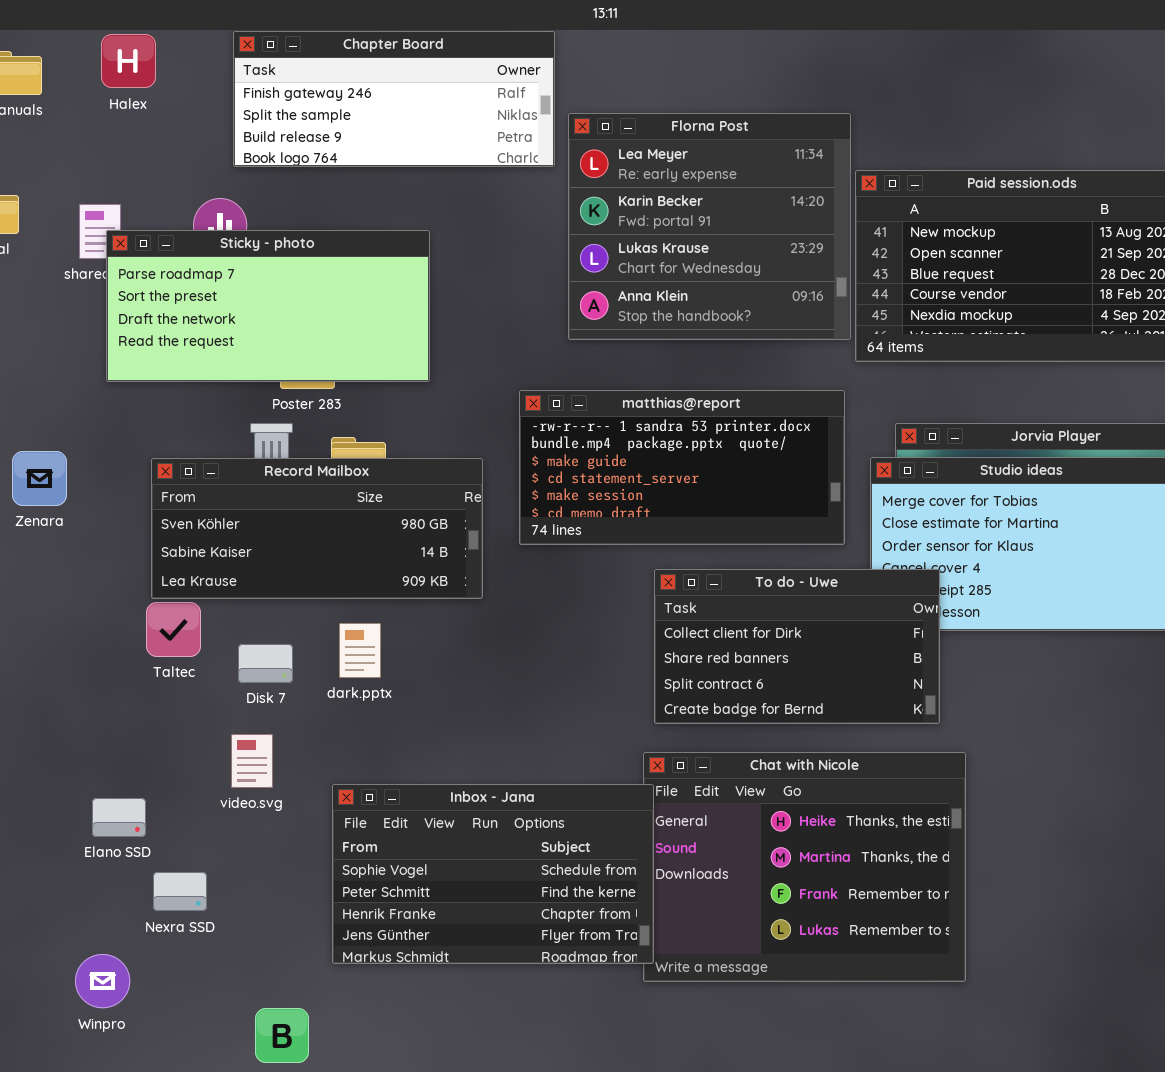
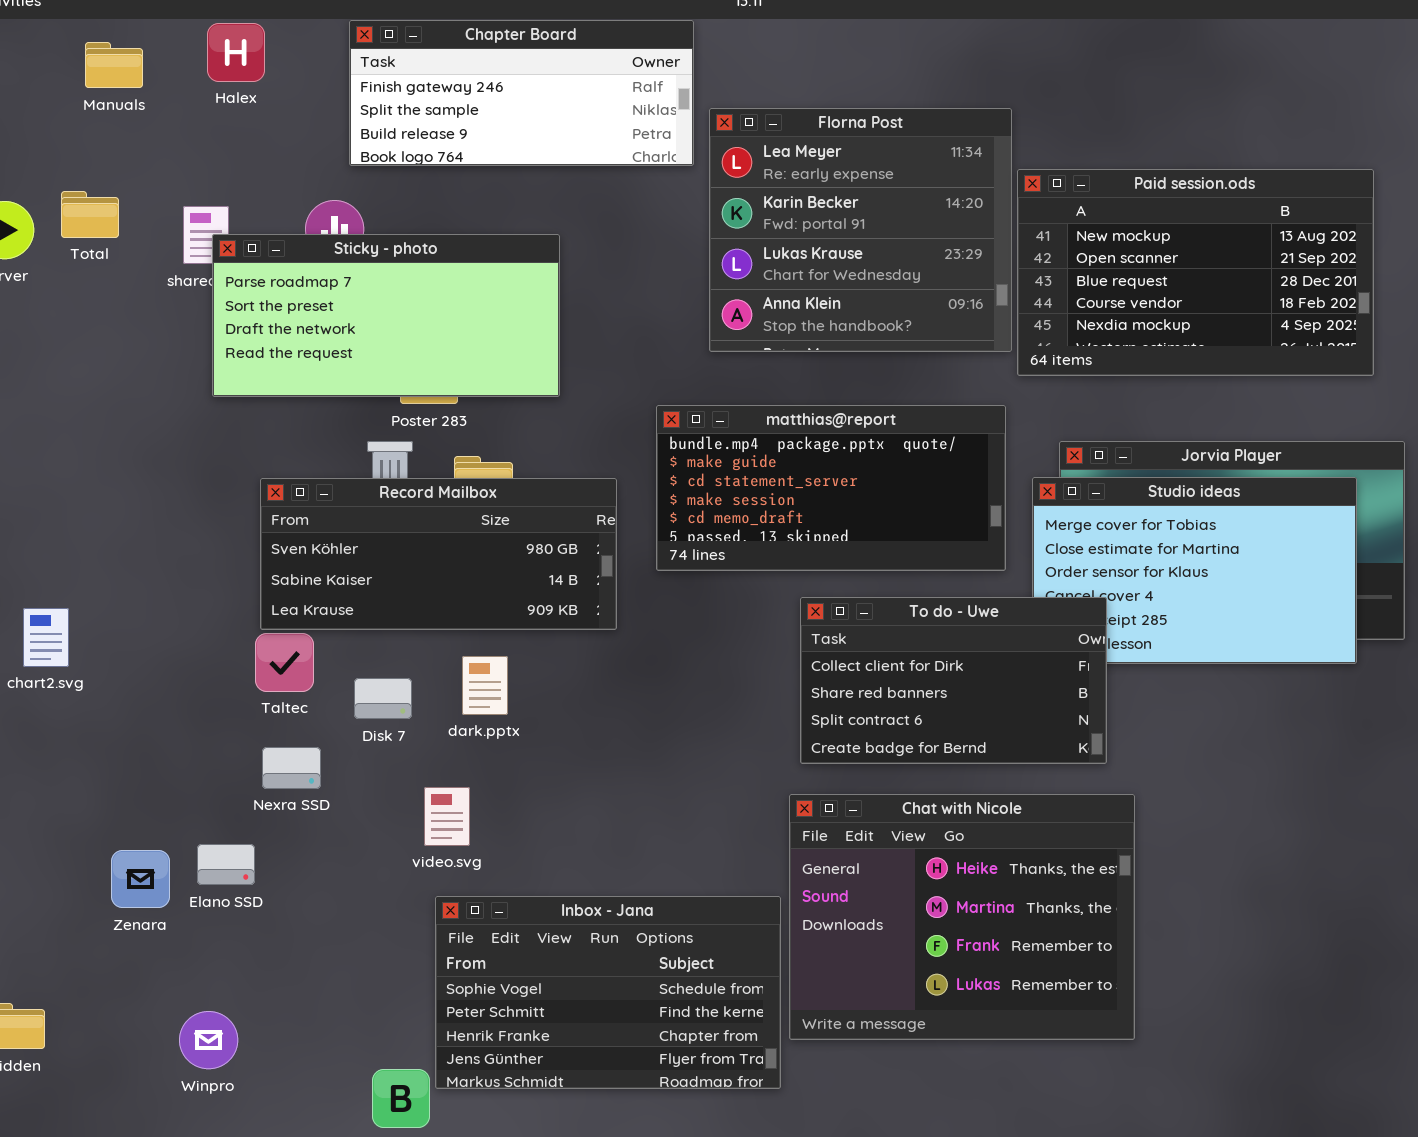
matthias@report: [519,390,845,545] -> [656,405,1006,571], scrolled down 1 row
Zenara: [12,451,67,506] -> [111,850,170,908], moved
video.svg: [231,734,273,788] -> [424,787,470,846], moved
Inbox - Jana: [332,784,654,964] -> [435,896,781,1089], moved
Nexra SSD: [153,872,207,911] -> [262,747,321,789], moved

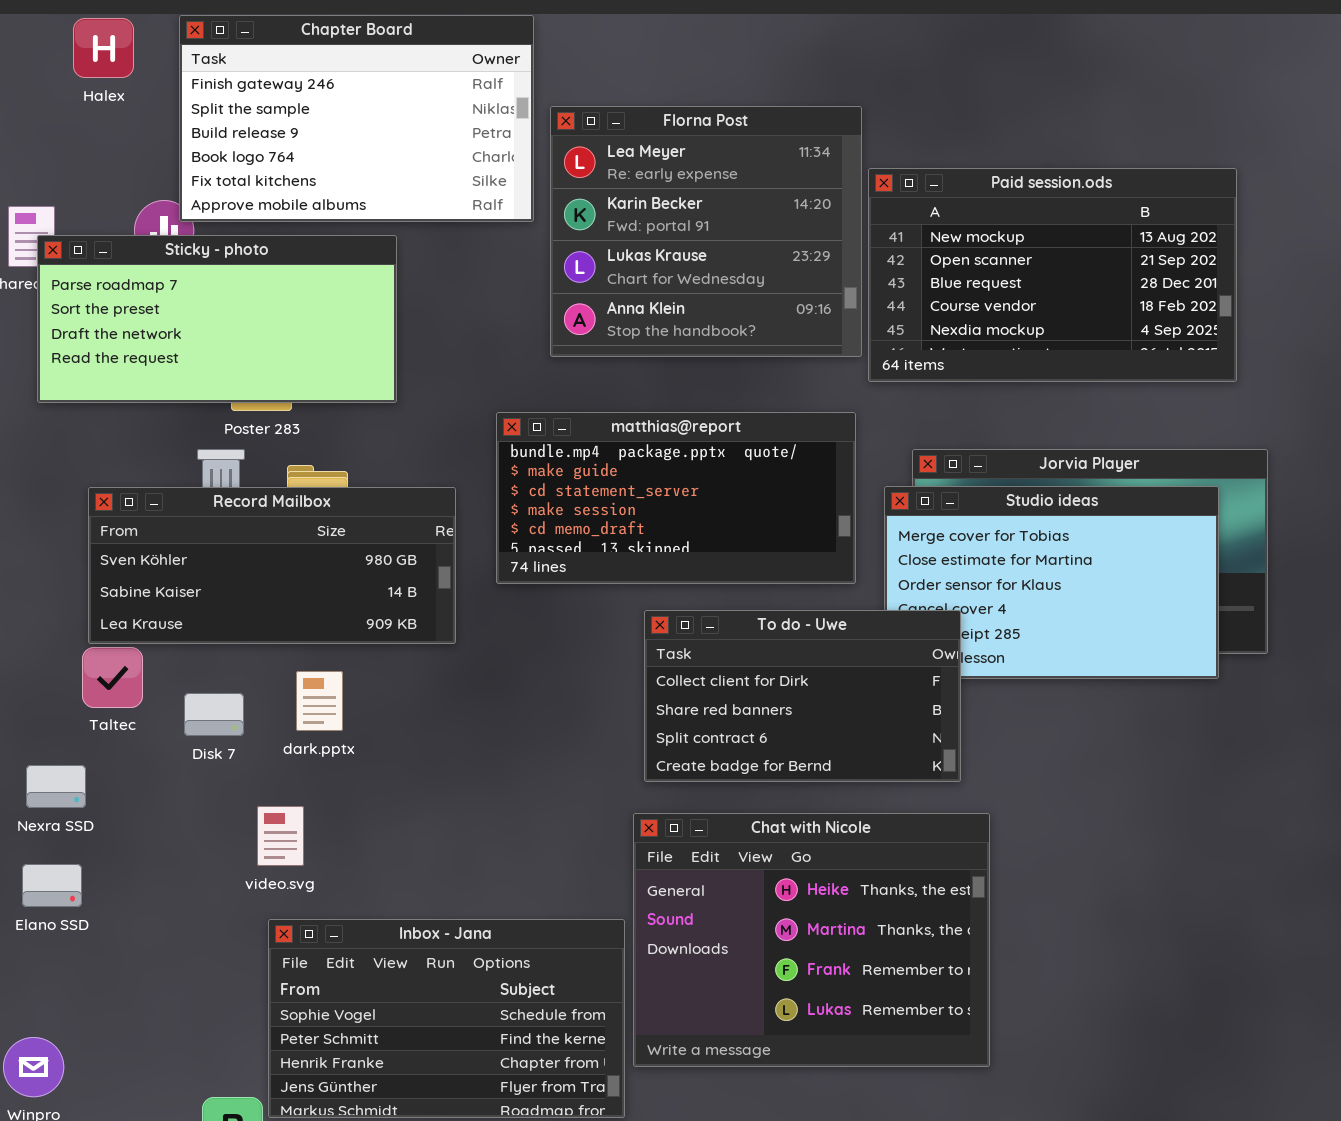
Chapter Board: [349,20,694,166] -> [179,15,534,222], resized
Halex: [207,23,265,82] -> [73,18,134,78], moved
Nexra SSD: [262,747,321,789] -> [26,765,86,808], moved

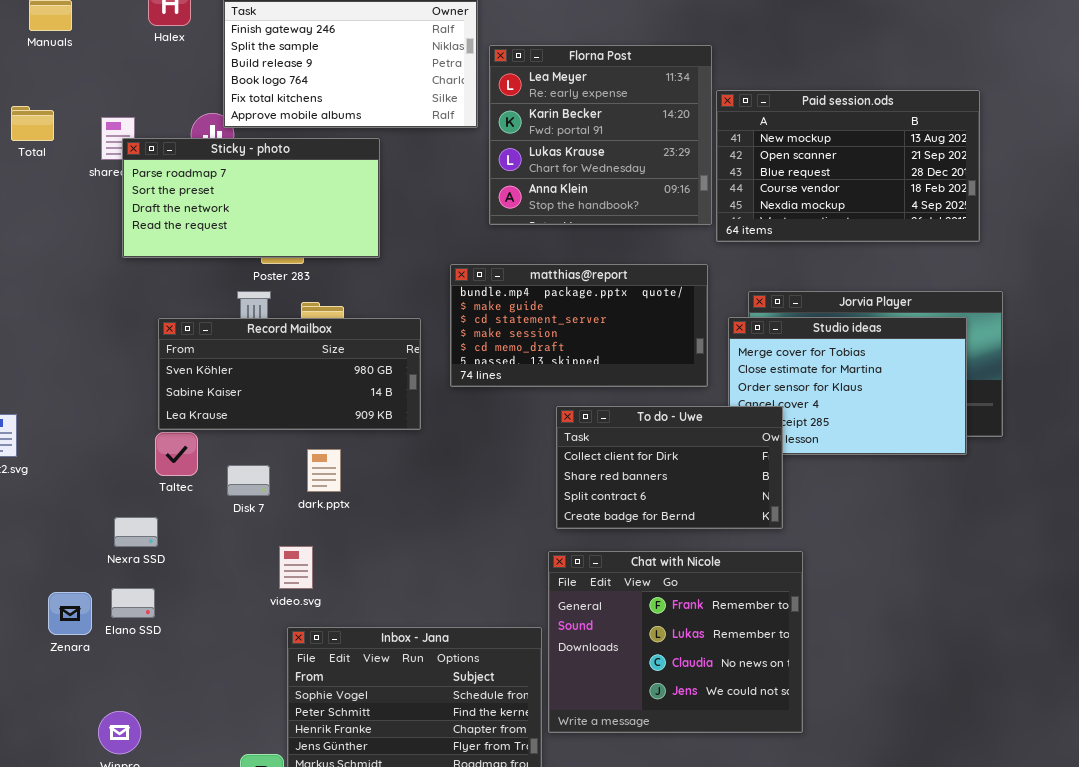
Chat with Nicole: [633,813,990,1067] -> [548,551,803,733], scrolled down 2 rows

